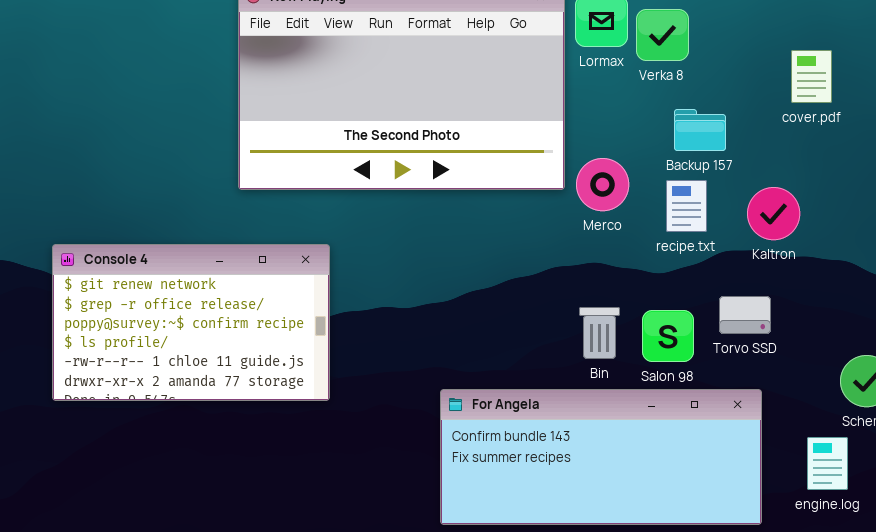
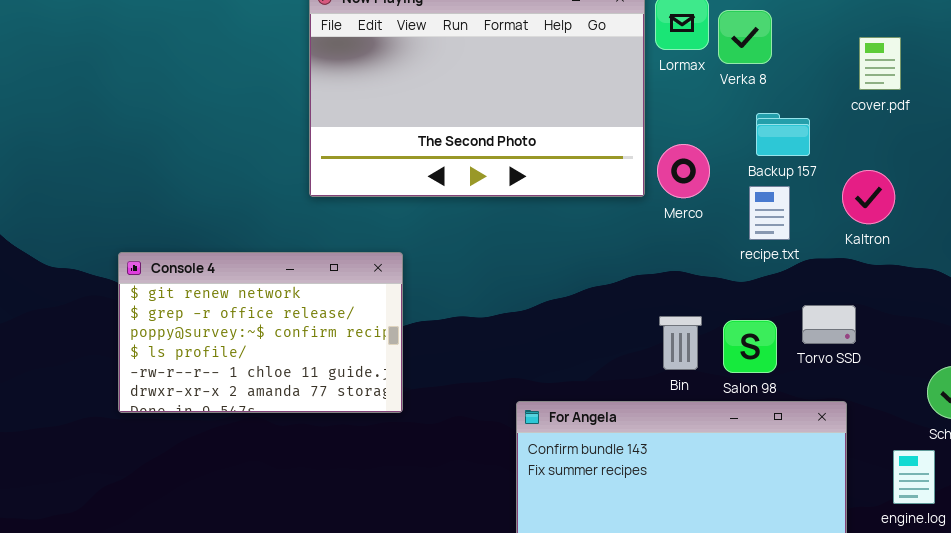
cover.pdf: [791,50,832,103] -> [859,37,901,90], moved
Merco: [576,158,629,211] -> [657,144,710,198], moved
Kaltron: [747,187,800,240] -> [842,170,895,224], moved

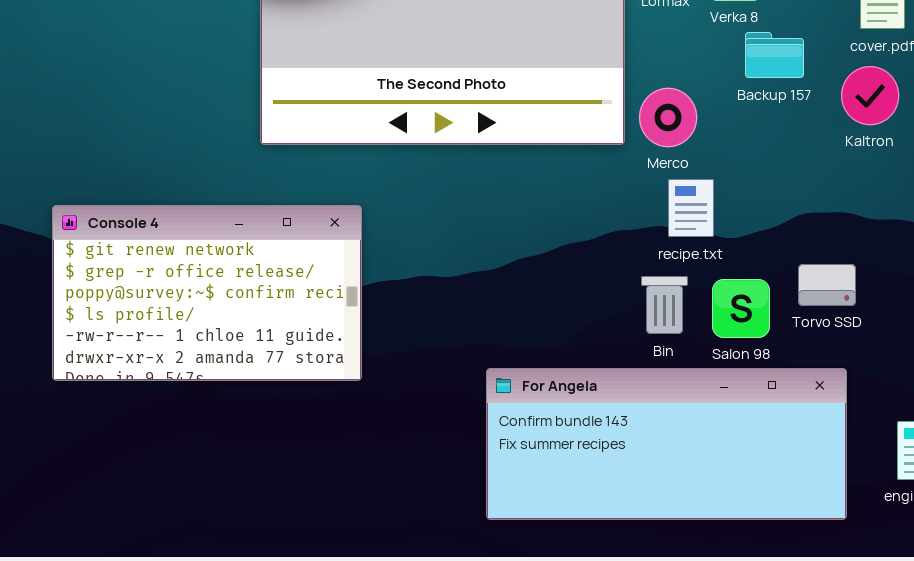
Backup 157: [756,113,810,156] -> [745,32,804,78], moved
Kaltron: [842,170,895,224] -> [841,66,899,125], moved
recipe.txt: [749,186,790,240] -> [668,179,714,237], moved

